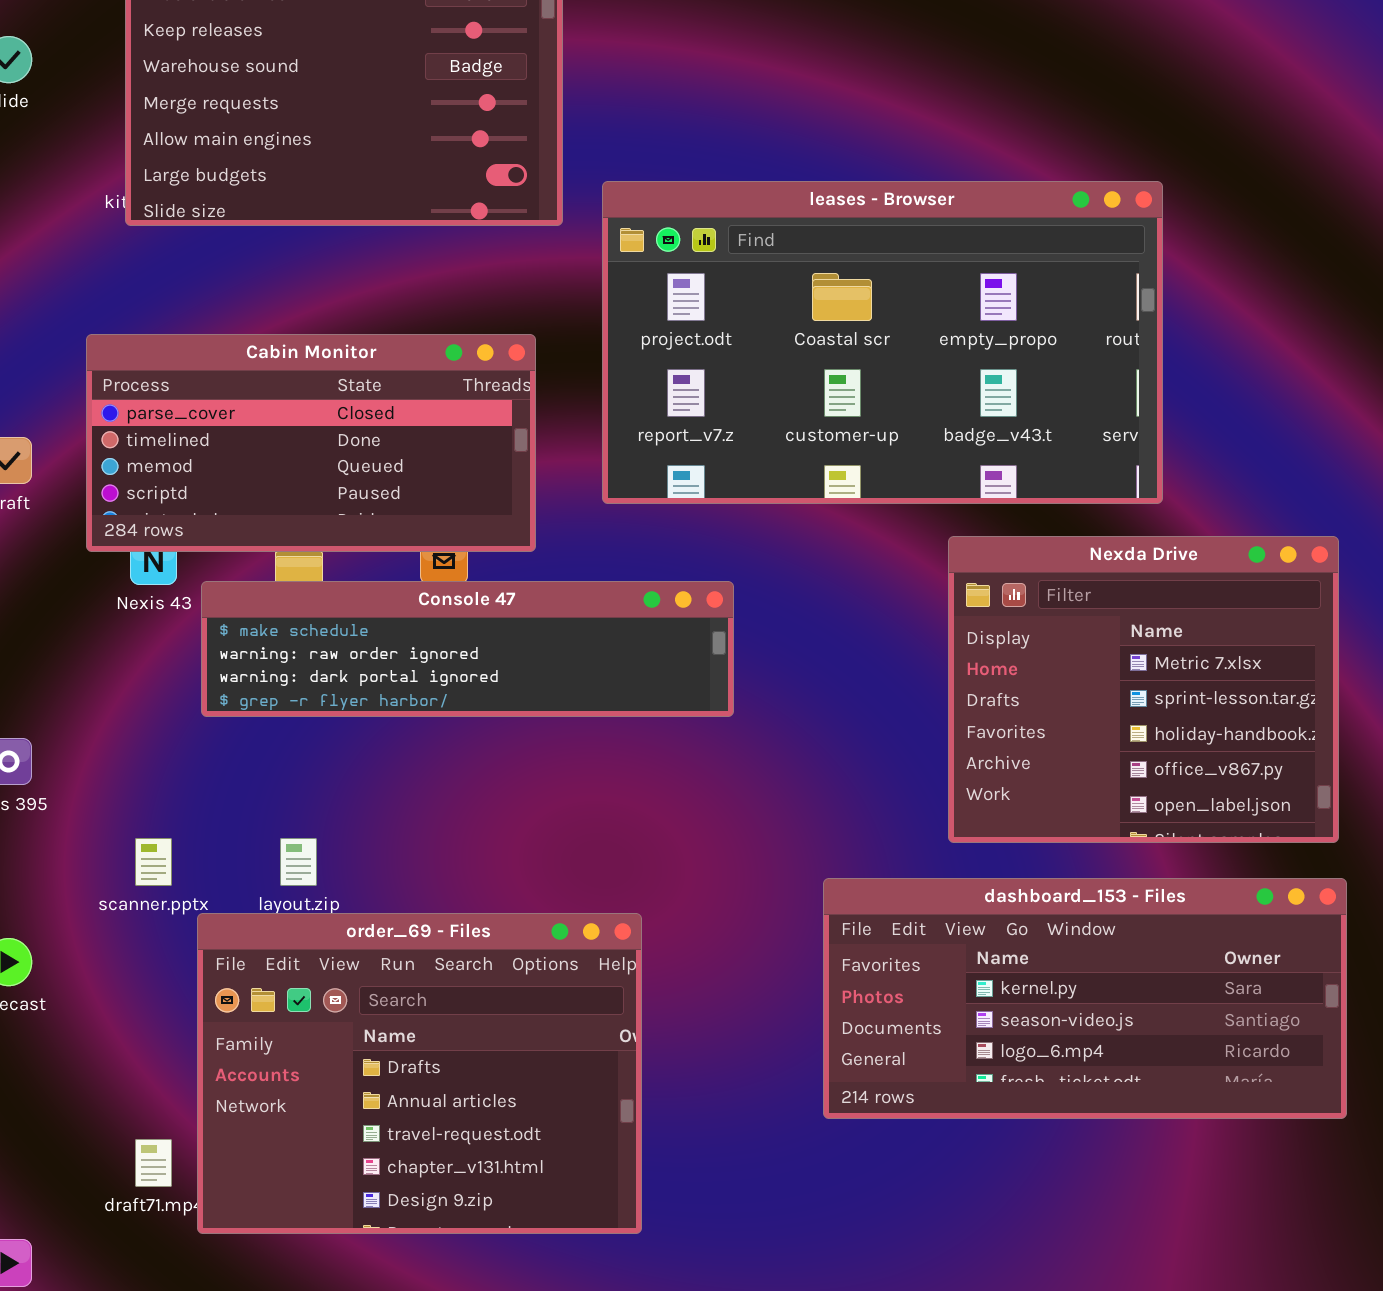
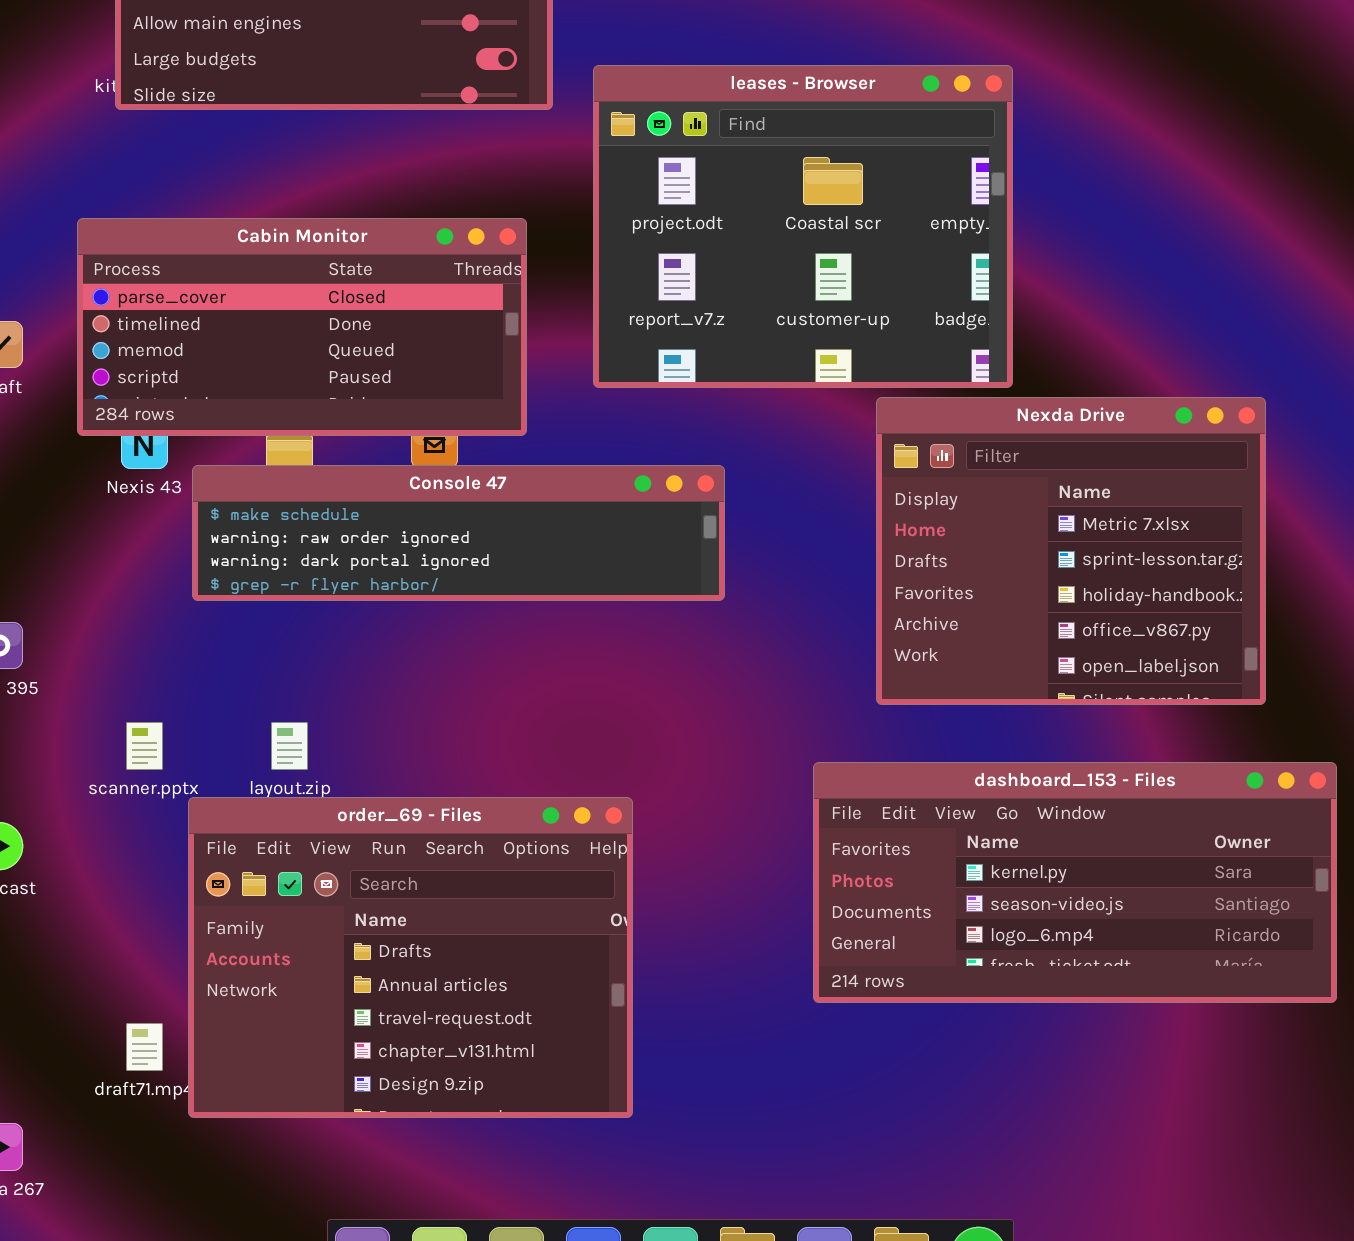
leases - Browser: [602,181,1163,504] -> [593,65,1013,388], resized
Nexda Drive: [948,536,1339,843] -> [876,397,1266,705], moved

